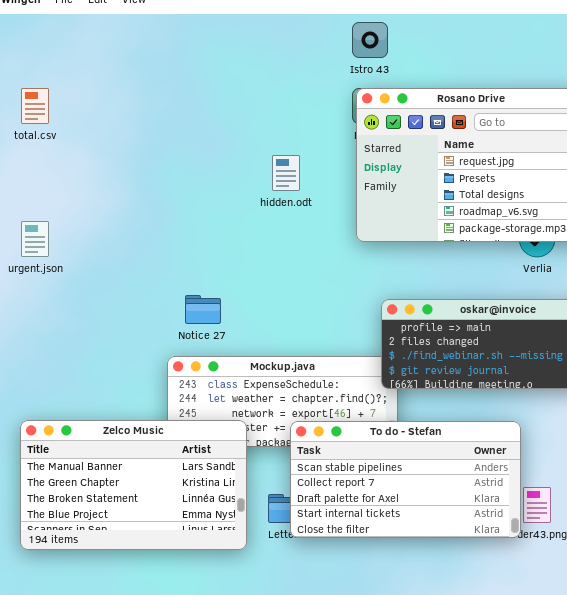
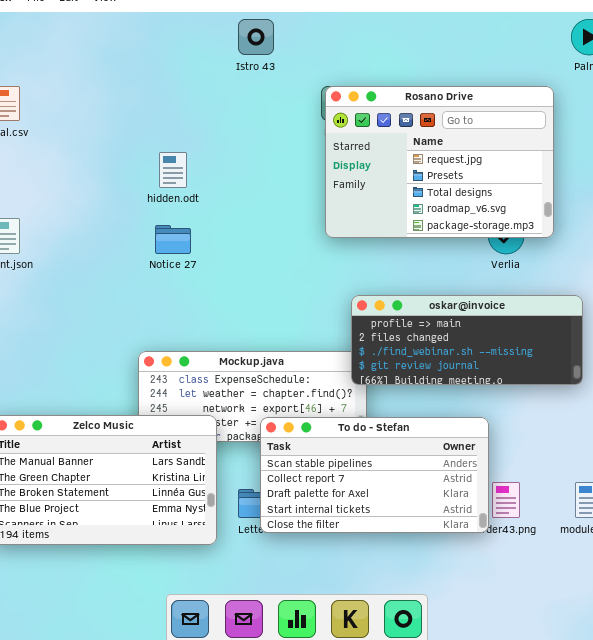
Istro 43: [352,22,388,58] -> [238,19,274,55], moved
hidden.odt: [272,155,300,191] -> [159,152,187,188], moved
Notice 27: [185,295,221,324] -> [155,225,191,254], moved

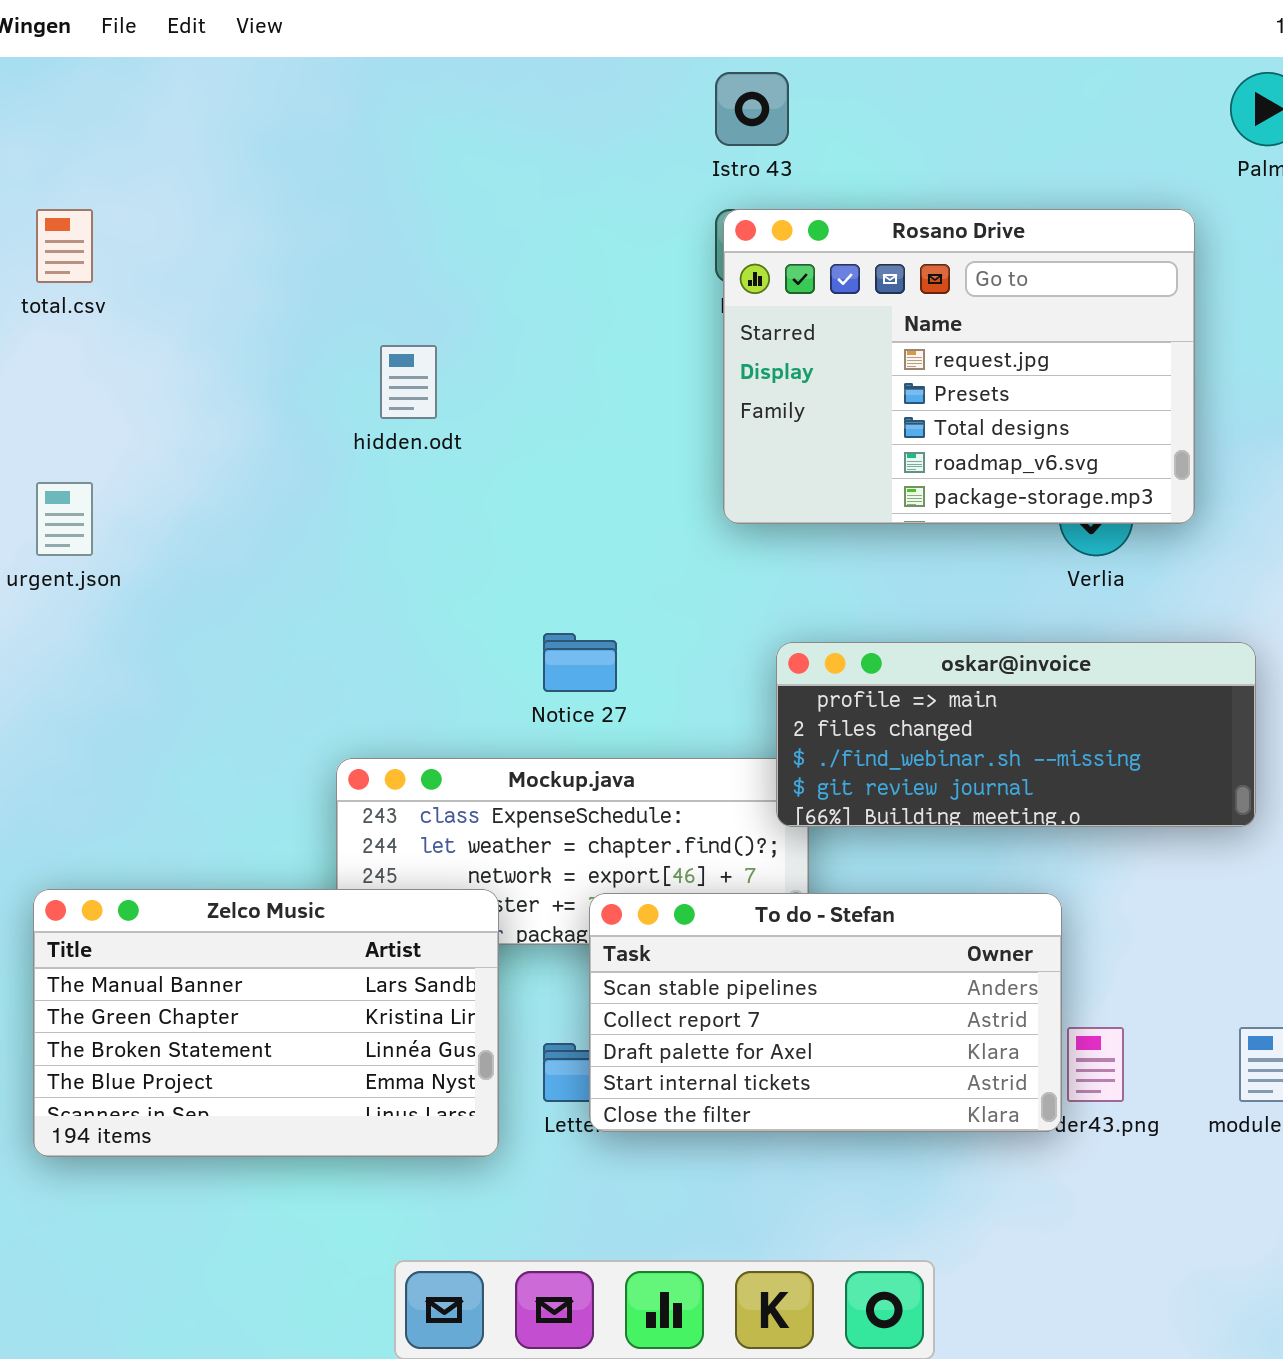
Istro 43: [238,19,274,55] -> [715,72,789,146], moved
Notice 27: [155,225,191,254] -> [543,633,617,692], moved

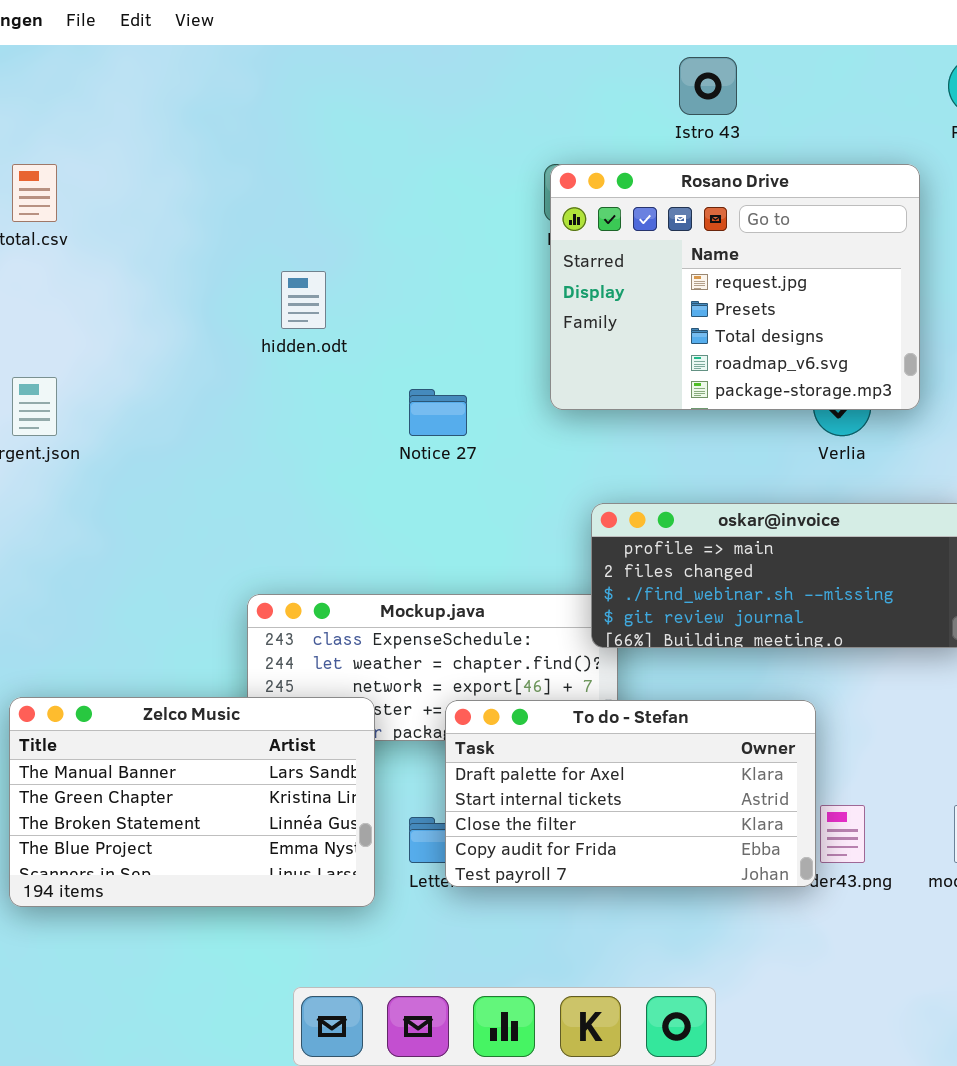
Istro 43: [715,72,789,146] -> [679,57,737,115], moved
Notice 27: [543,633,617,692] -> [409,389,467,436], moved
To do - Stefan: [589,893,1062,1132] -> [445,700,816,887], scrolled down 2 rows

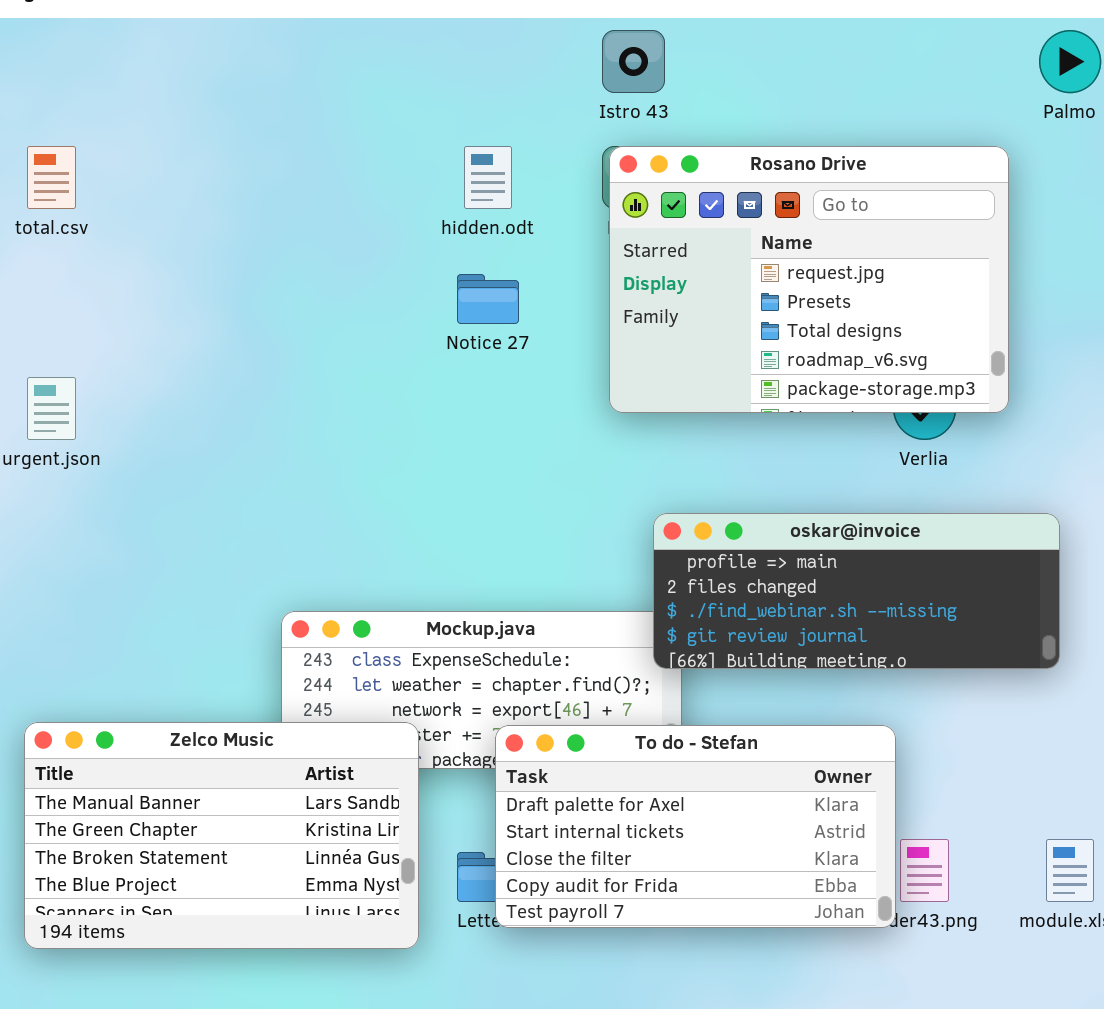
Istro 43: [679,57,737,115] -> [602,30,665,93], moved
hidden.odt: [281,271,326,329] -> [464,146,512,209], moved
Notice 27: [409,389,467,436] -> [457,274,519,324], moved

